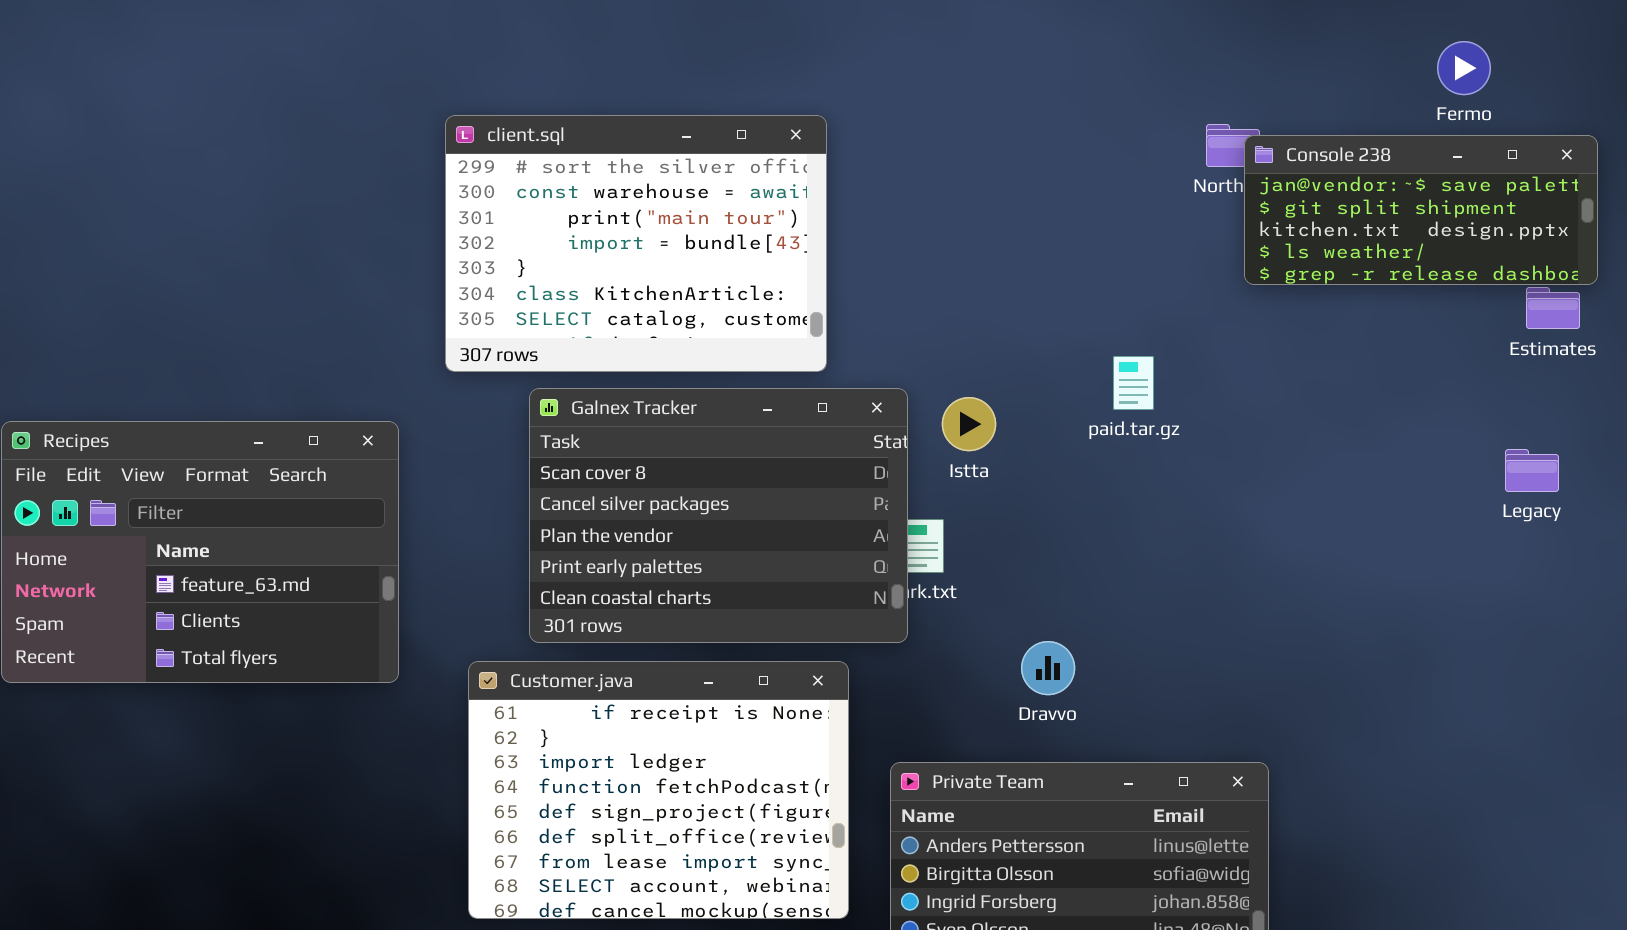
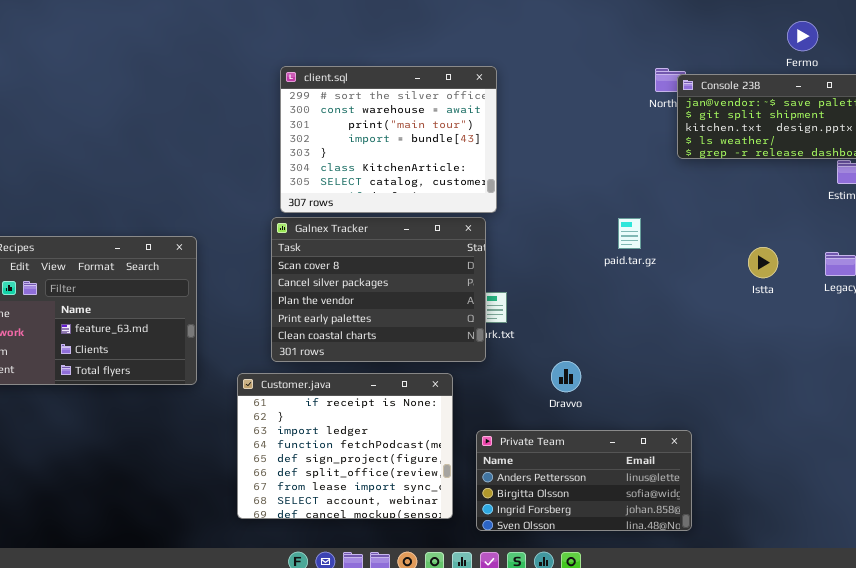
client.sql: [445,115,827,372] -> [280,66,497,213], moved
paid.tar.gz: [1113,356,1154,410] -> [618,218,641,249], moved
Istta: [942,397,996,451] -> [748,247,778,278], moved

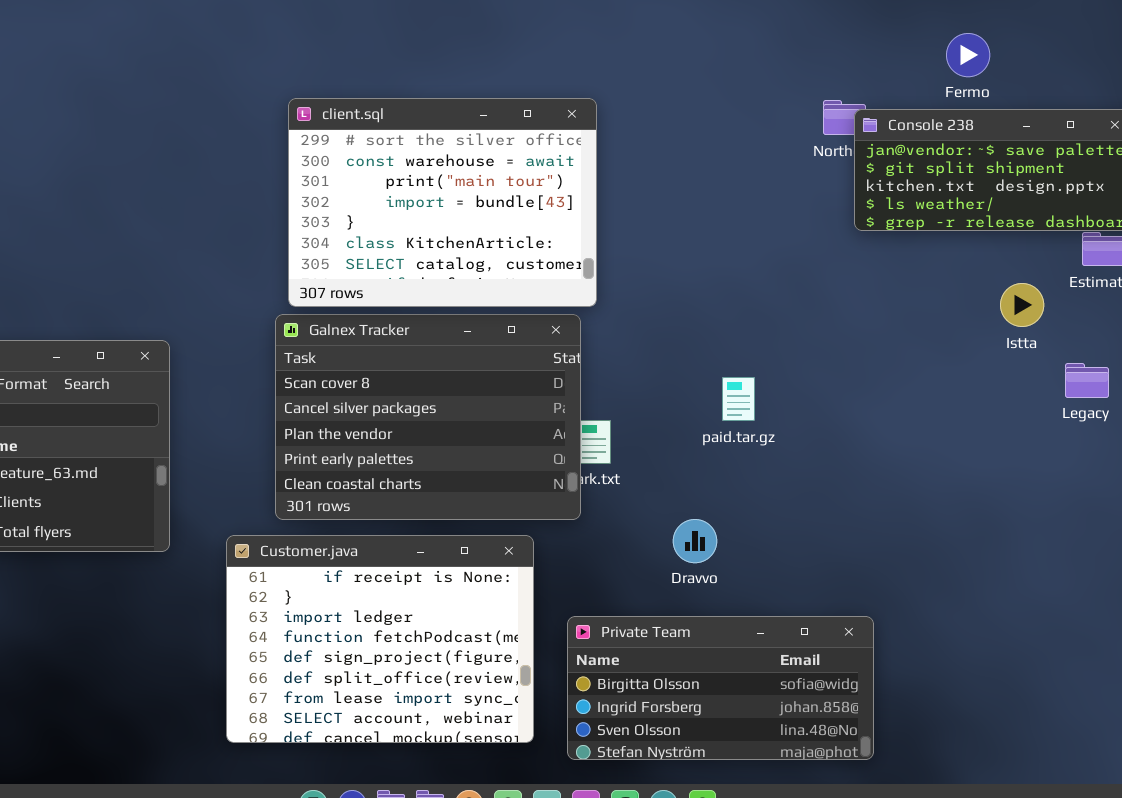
Fermo: [787,21,818,51] -> [946,33,990,77], moved
paid.tar.gz: [618,218,641,249] -> [722,377,755,421], moved
Istta: [748,247,778,278] -> [1000,283,1044,327], moved
Private Team: [476,430,692,531] -> [567,616,874,760], scrolled down 1 row

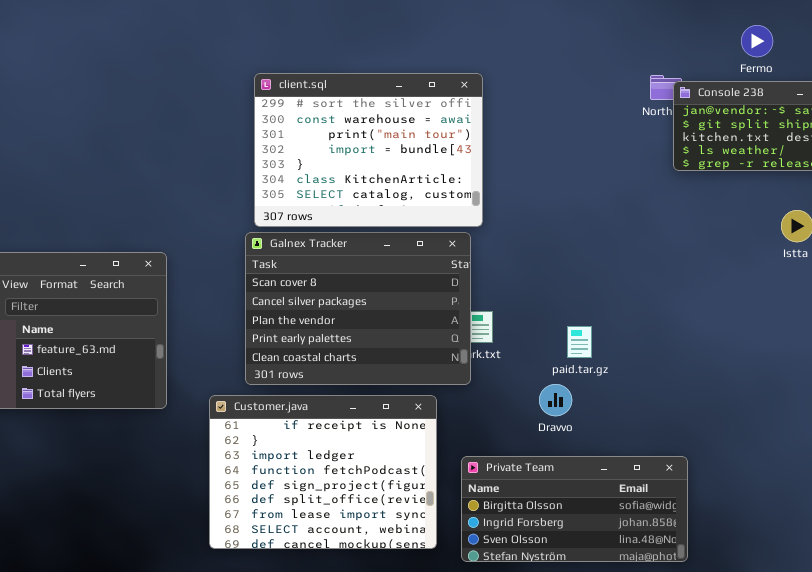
paid.tar.gz: [722,377,755,421] -> [567,326,592,358], moved

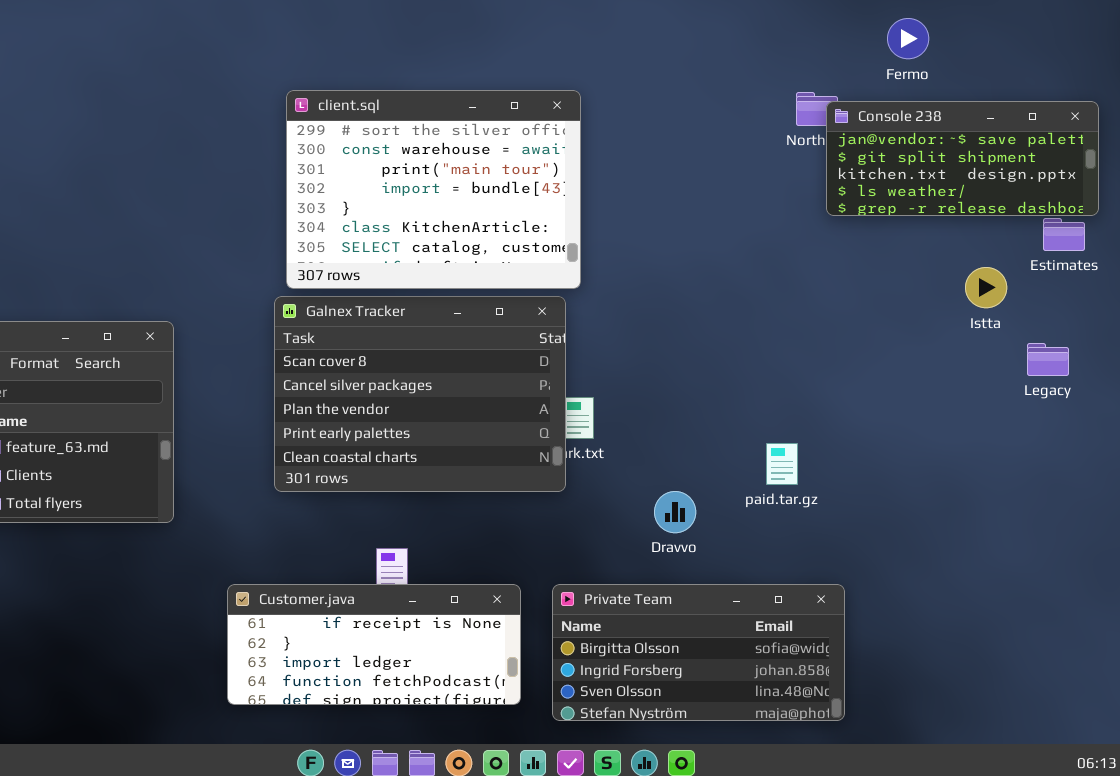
Fermo: [741,25,773,57] -> [887,18,929,59], moved
paid.tar.gz: [567,326,592,358] -> [766,443,798,485], moved
Customer.java: [209,395,437,549] -> [227,584,521,705], resized

